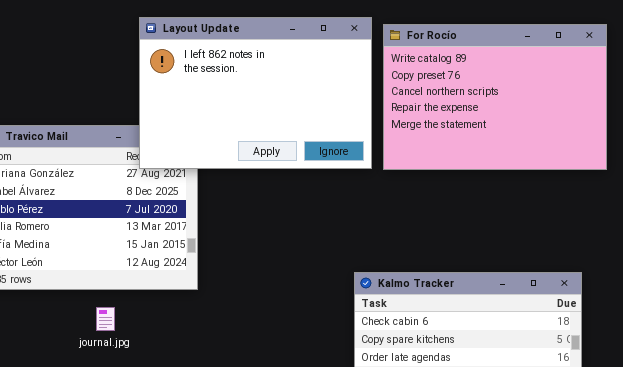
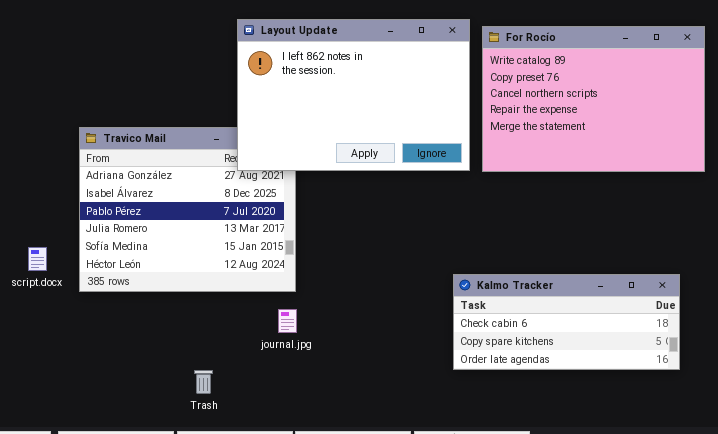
journal.jpg: [96,307,115,331] -> [278,309,297,333], moved

